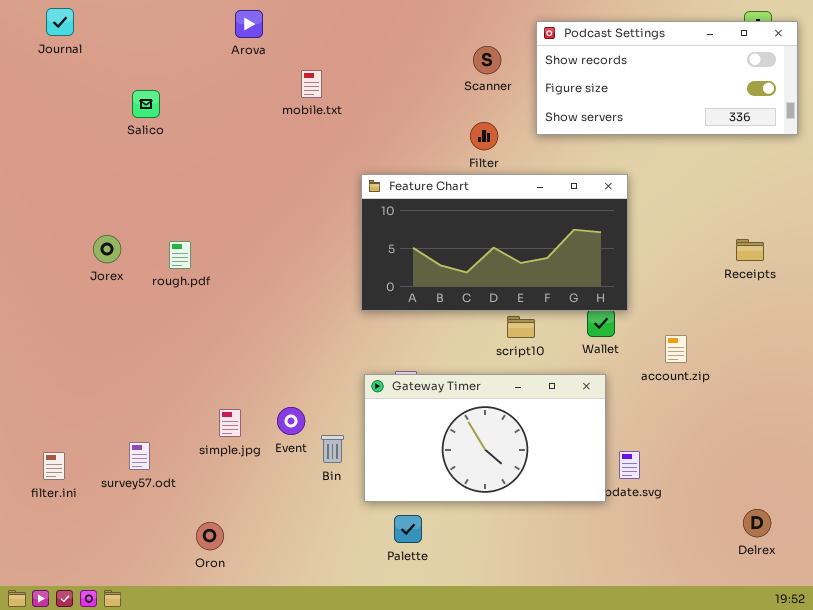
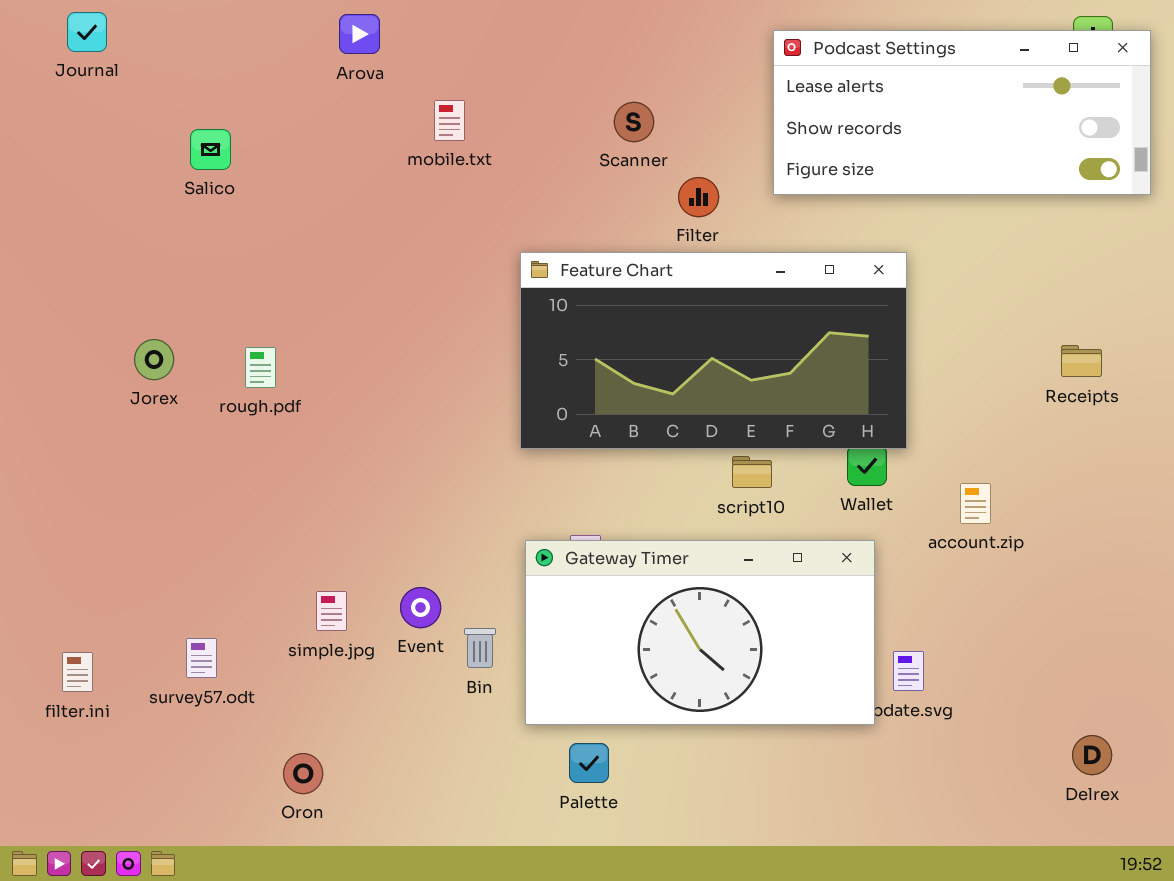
Podcast Settings: [536,21,798,135] -> [773,30,1151,195], scrolled up 1 row
Scanner: [473,46,501,74] -> [614,102,654,142], moved

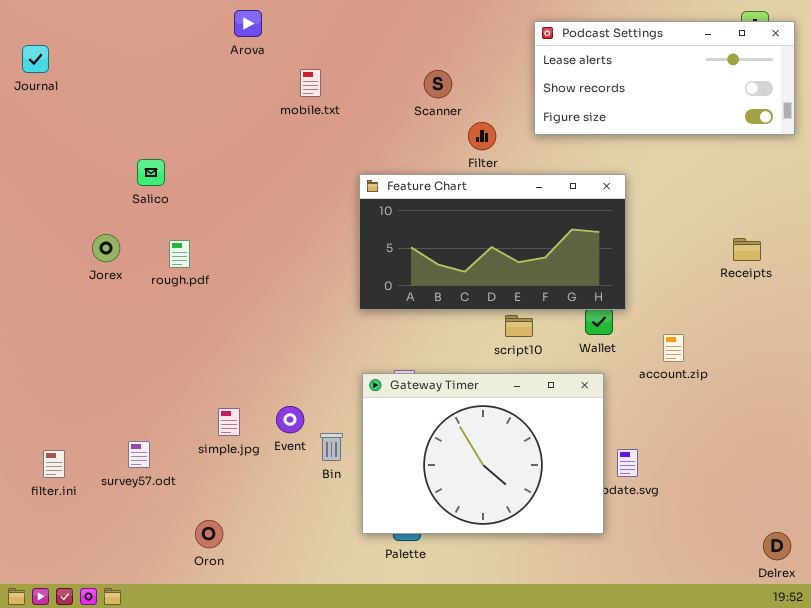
Journal: [67,12,107,52] -> [22,45,49,73], moved
Salico: [190,129,231,170] -> [137,159,165,186], moved
Gateway Timer: [525,540,875,725] -> [362,373,604,534], resized
Delrex: [1072,735,1112,775] -> [763,532,791,560], moved

